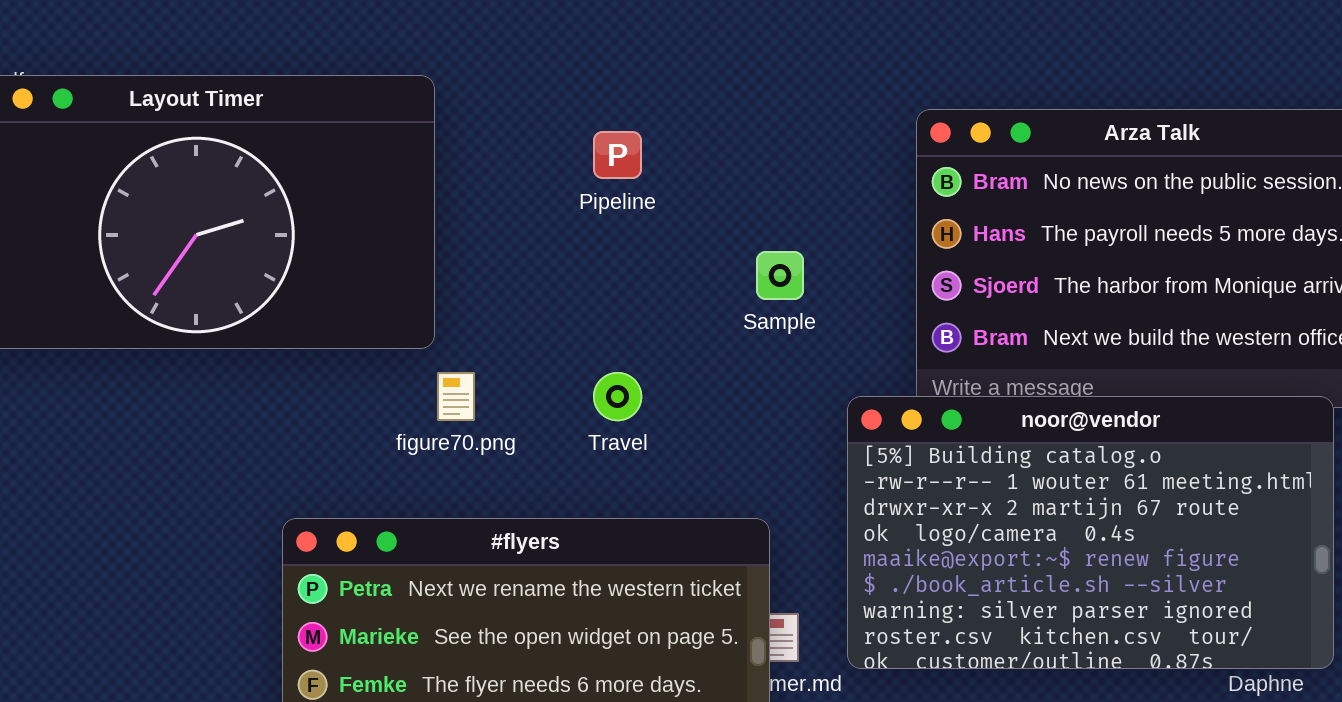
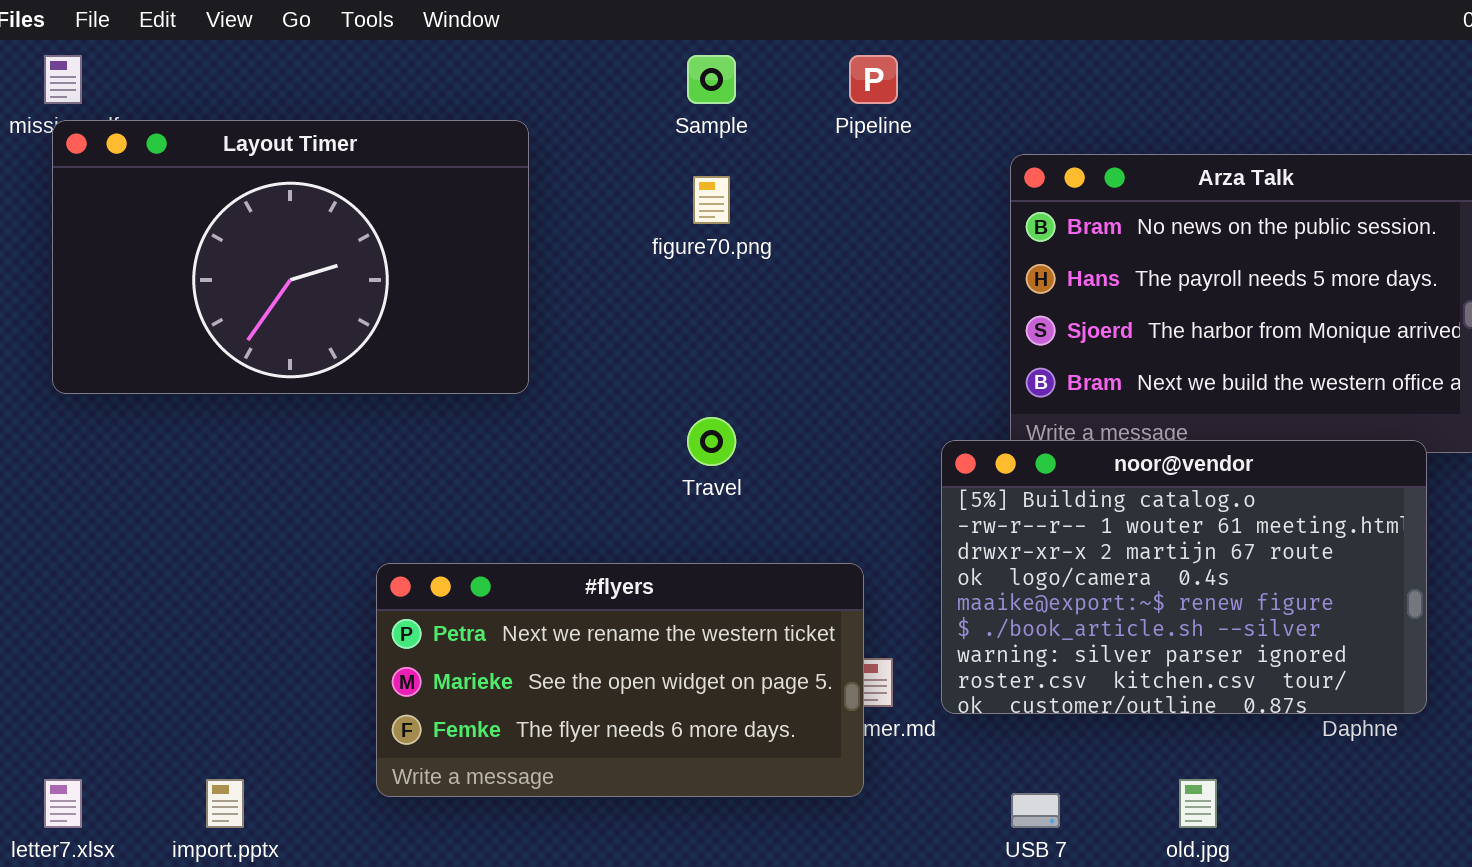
Pipeline: [593,131,642,179] -> [849,55,898,104], moved
Sample: [756,251,804,300] -> [687,55,736,104], moved
figure70.png: [437,372,475,421] -> [693,176,730,224], moved

